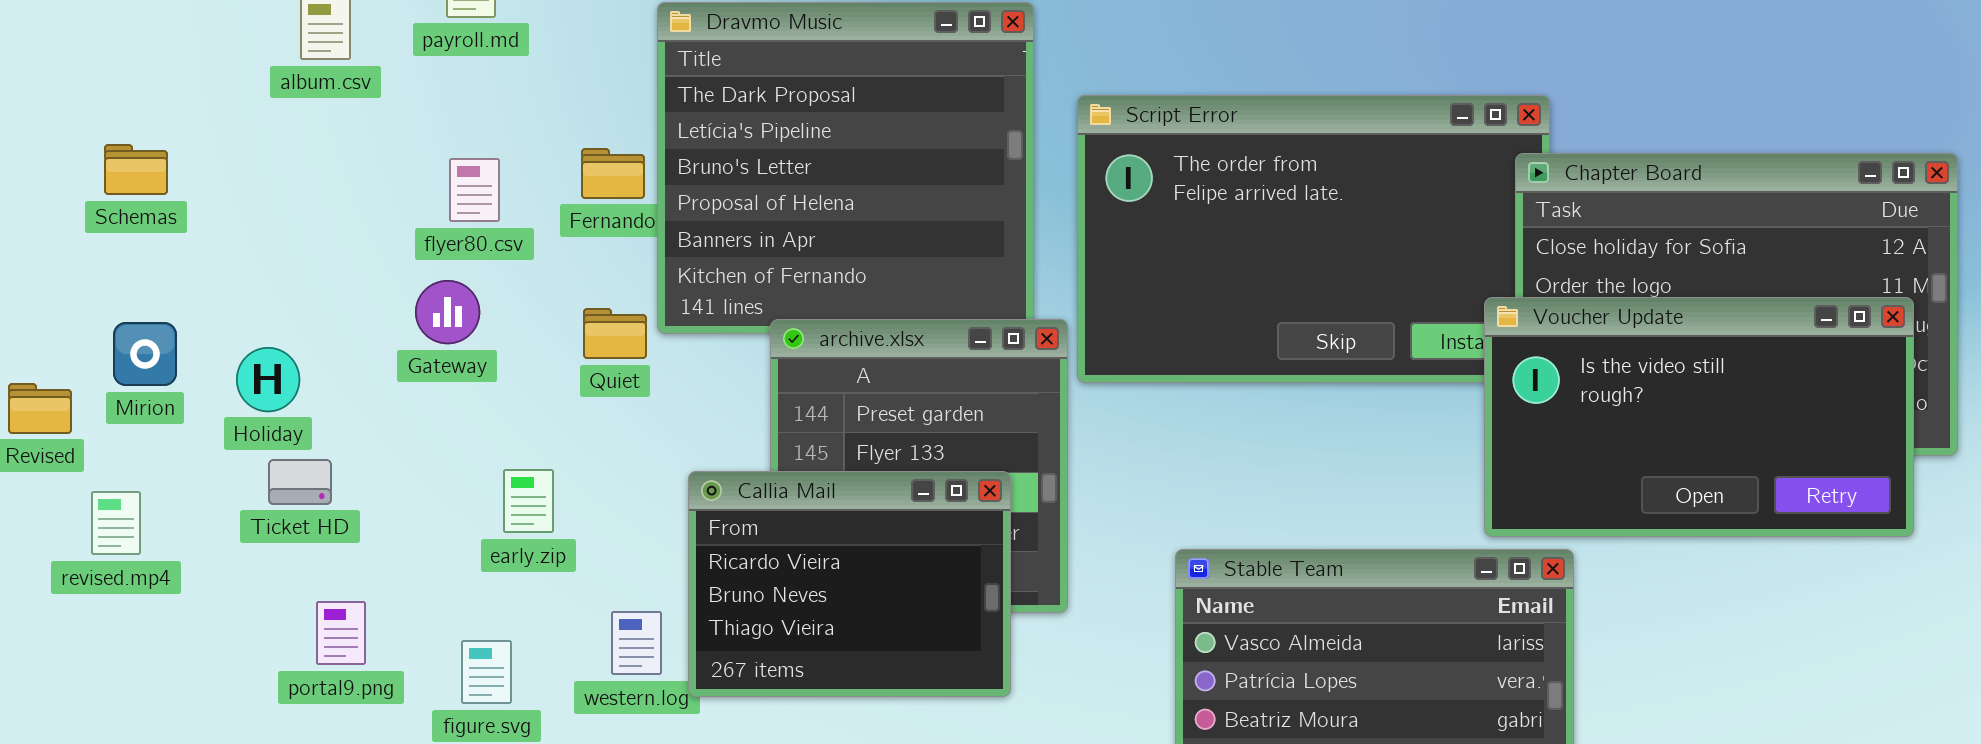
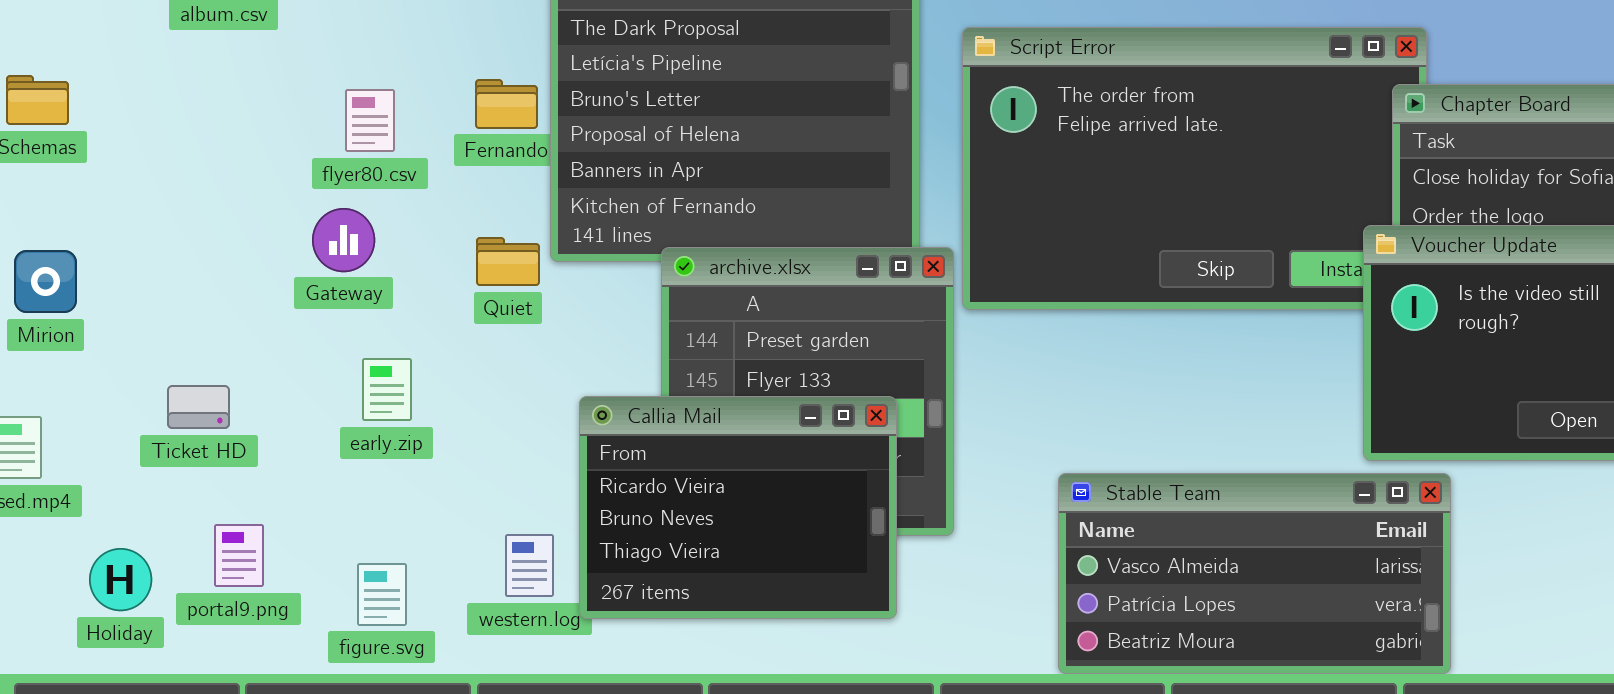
Holiday: [236,347,300,412] -> [89,548,152,611], moved
early.zip: [503,469,554,533] -> [362,358,412,421], moved

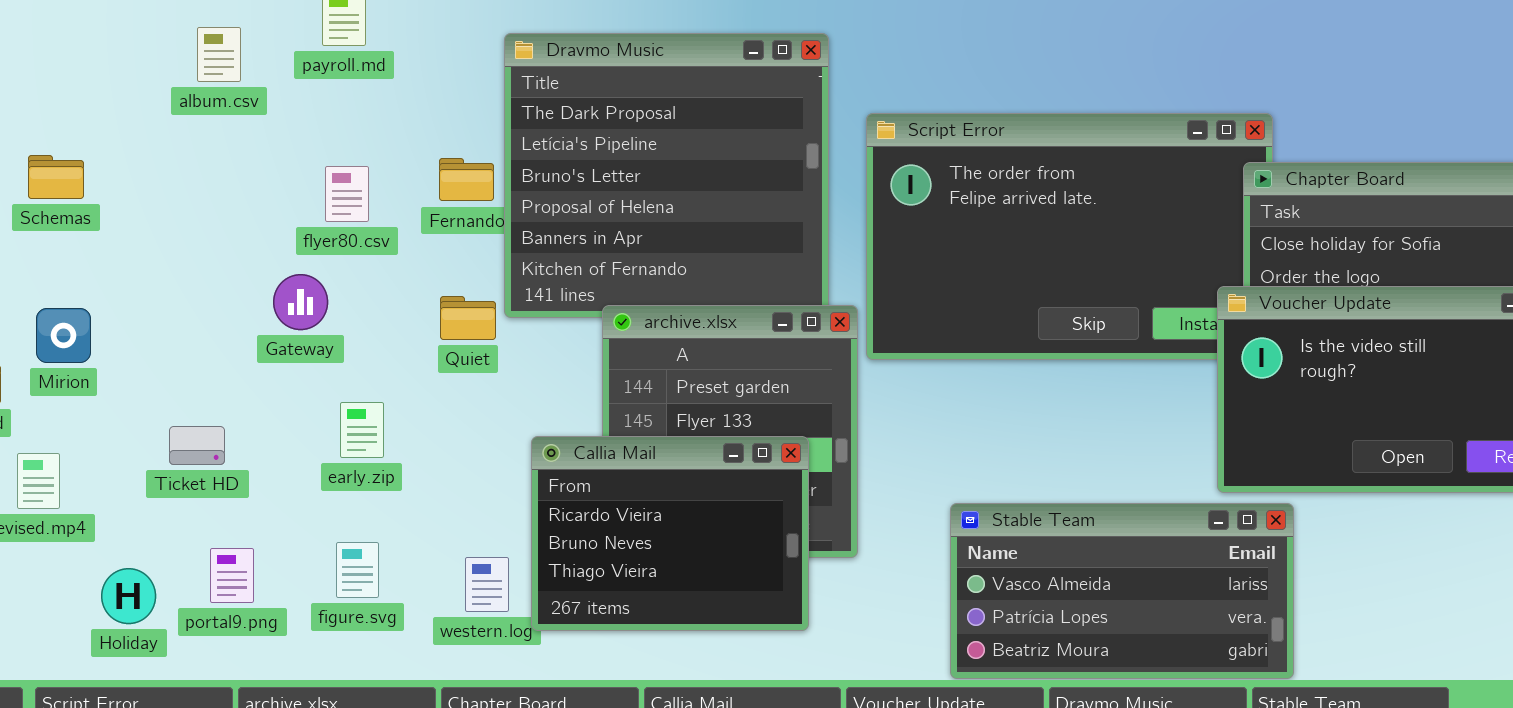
Gateway: [312,208,375,272] -> [273,274,328,330], moved
figure.svg: [357,563,407,626] -> [336,542,379,598], moved

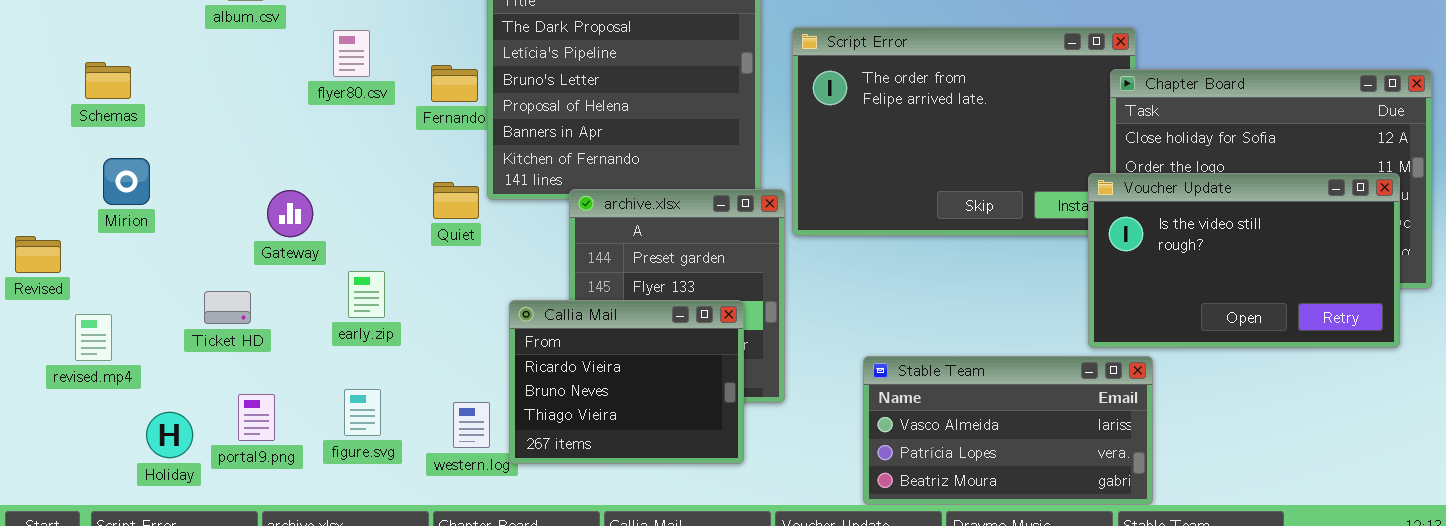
flyer80.csv: [325,166,369,222] -> [333,30,370,77], moved
Gateway: [273,274,328,330] -> [267,190,313,237], moved
Mirion: [36,308,91,363] -> [103,158,150,205], moved

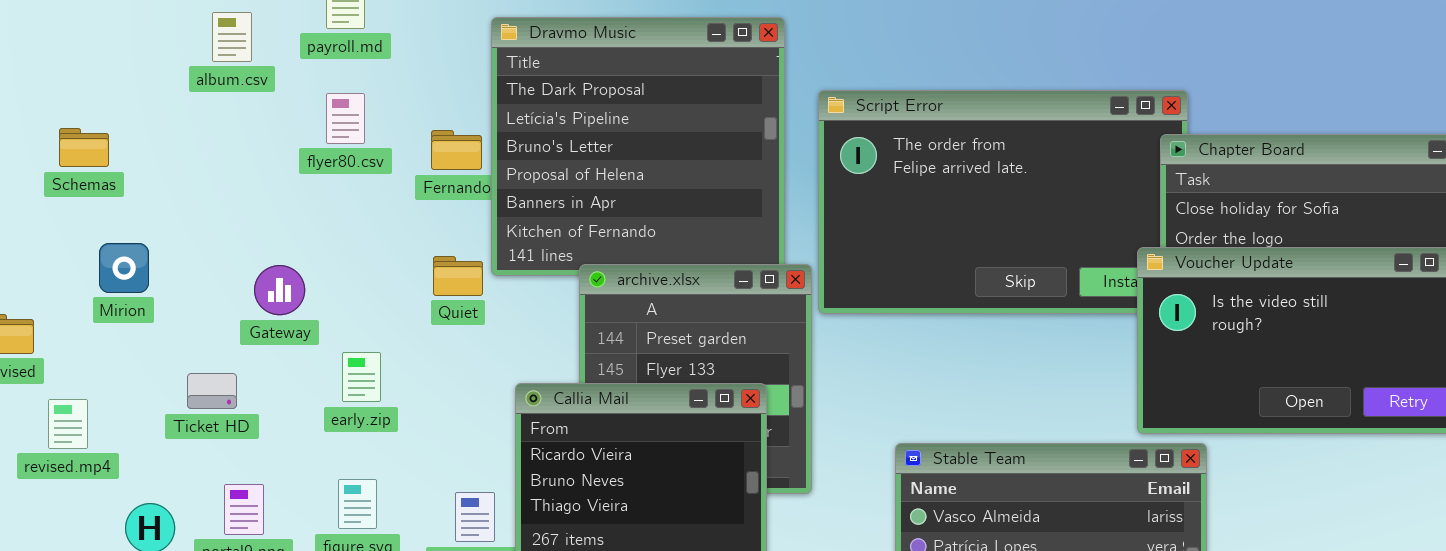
Mirion: [103,158,150,205] -> [99,243,149,293], moved

